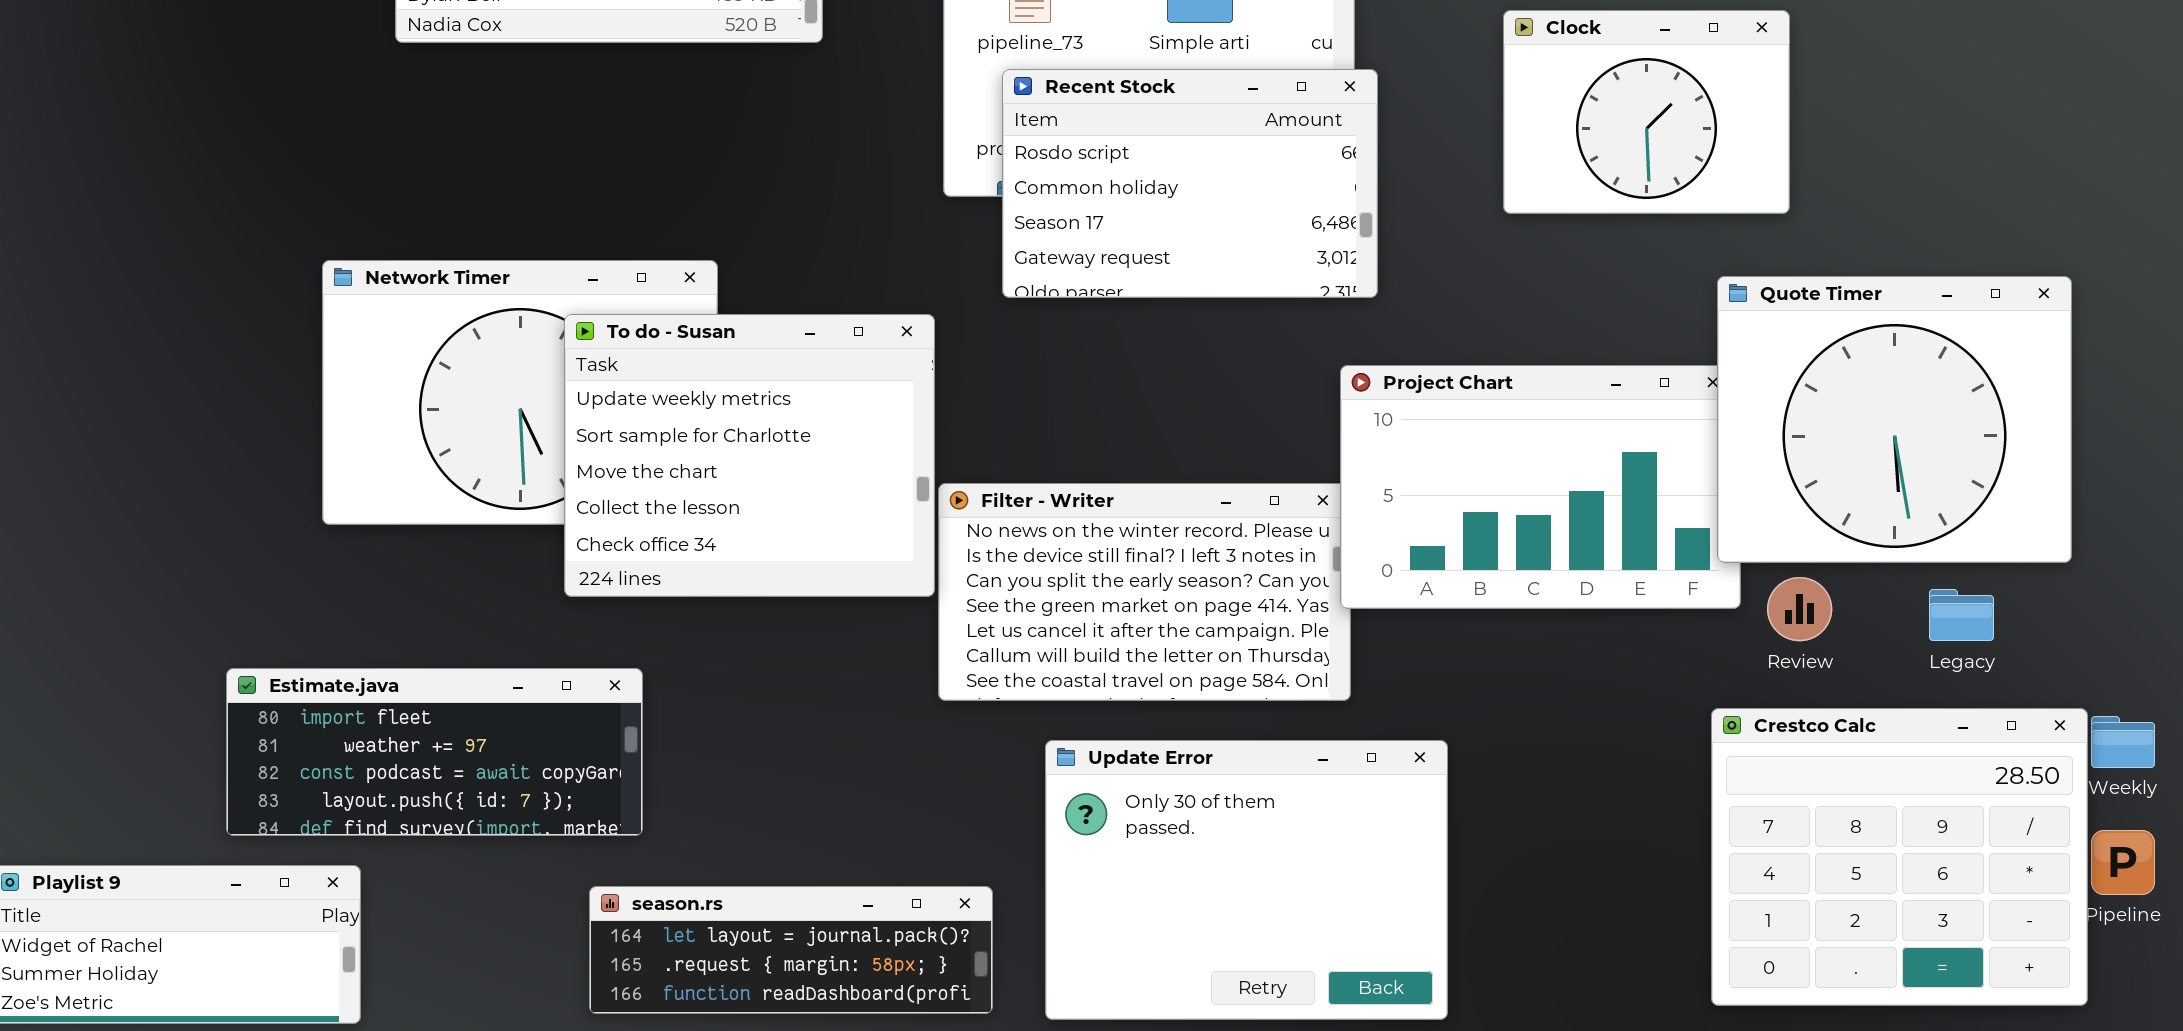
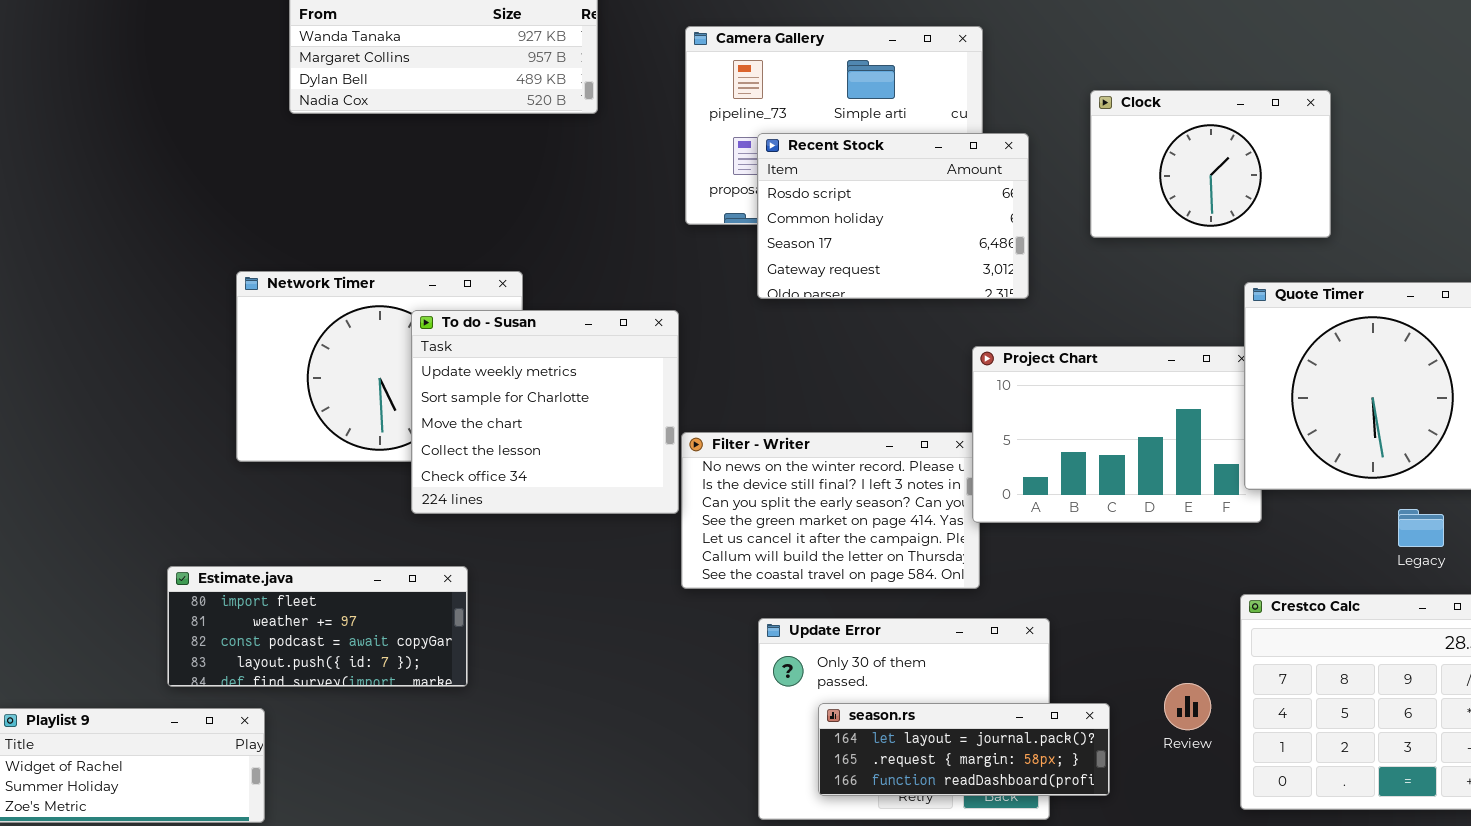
Clock: [1503,10,1790,214] -> [1090,90,1331,238], resized
Recent Stock: [1002,69,1378,298] -> [757,133,1029,299], moved
Review: [1767,577,1832,641] -> [1164,683,1211,730], moved
season.rs: [589,886,993,1014] -> [818,703,1110,796], moved

